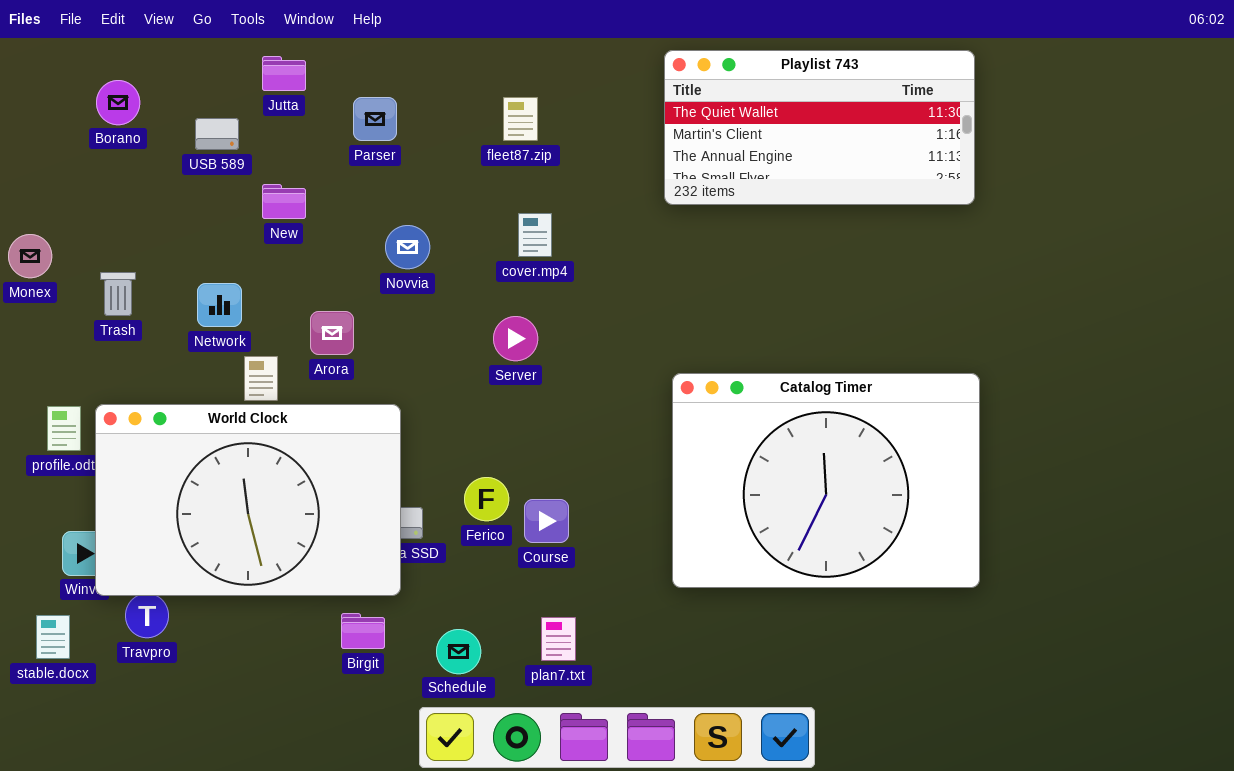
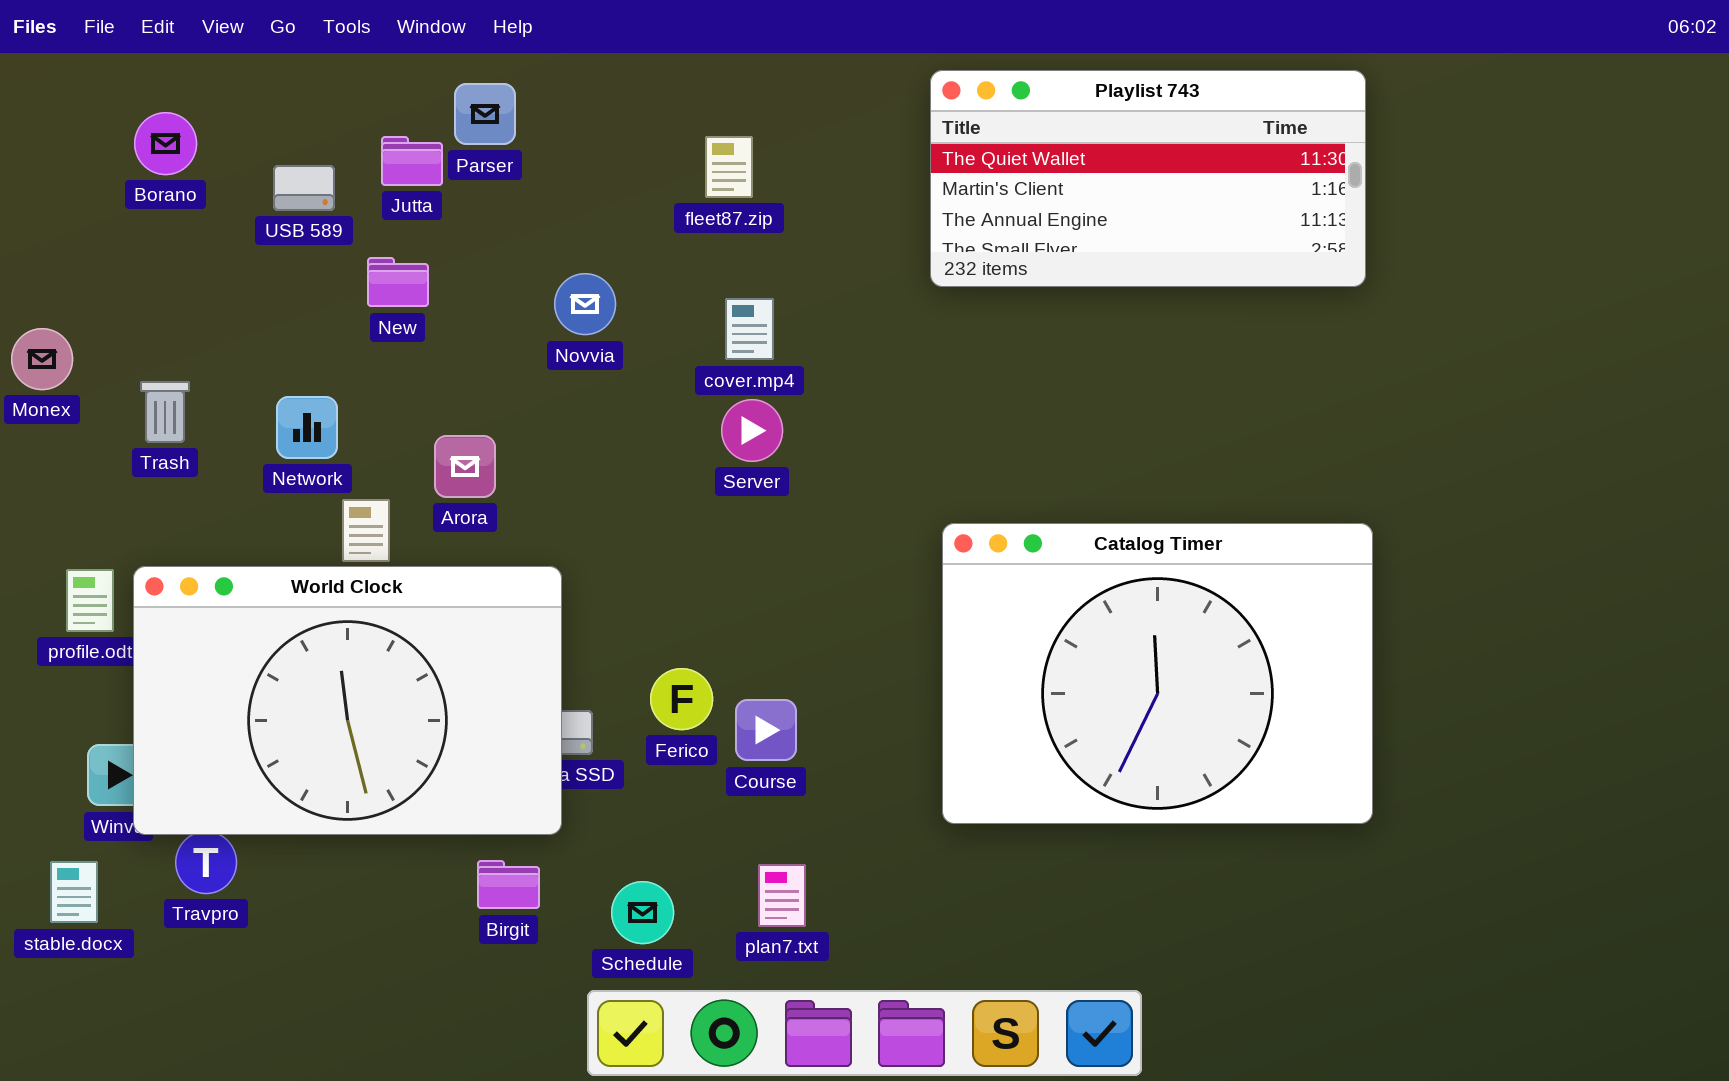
Jutta: [262,56,306,91] -> [381,136,443,186], moved
Parser: [353,97,397,141] -> [454,83,516,145], moved
Novvia: [385,225,430,269] -> [554,273,616,335], moved
Server: [493,316,538,361] -> [721,399,783,462], moved

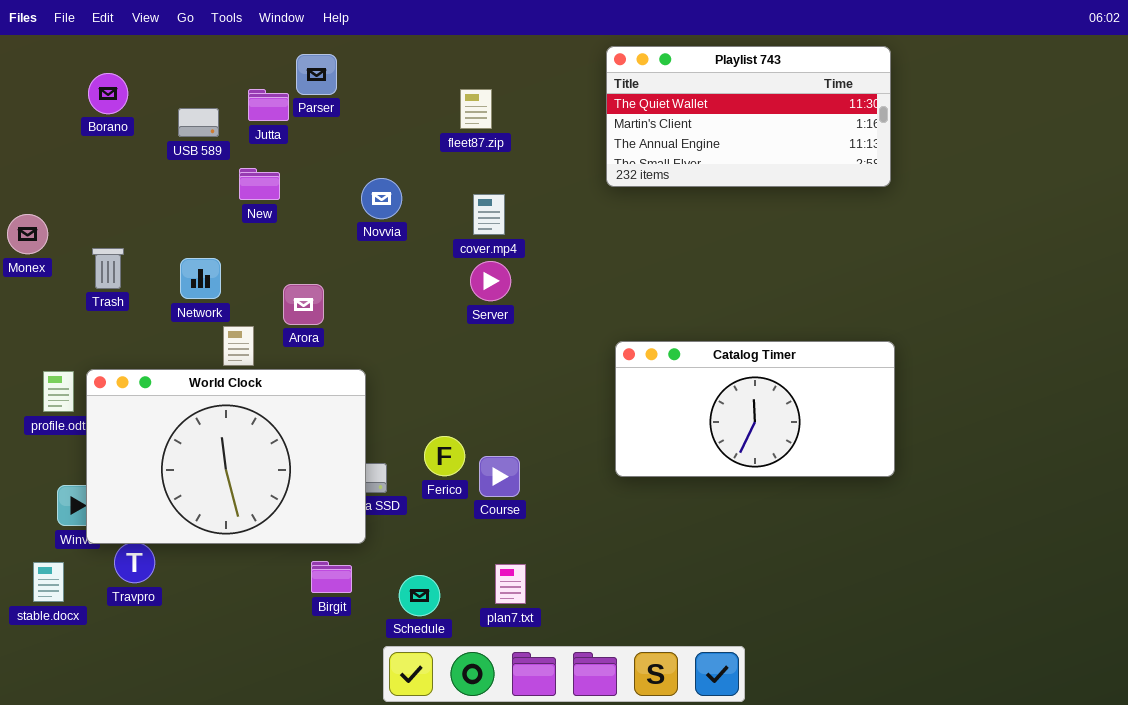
Catalog Timer: [942,523,1373,824] -> [615,341,895,477], resized

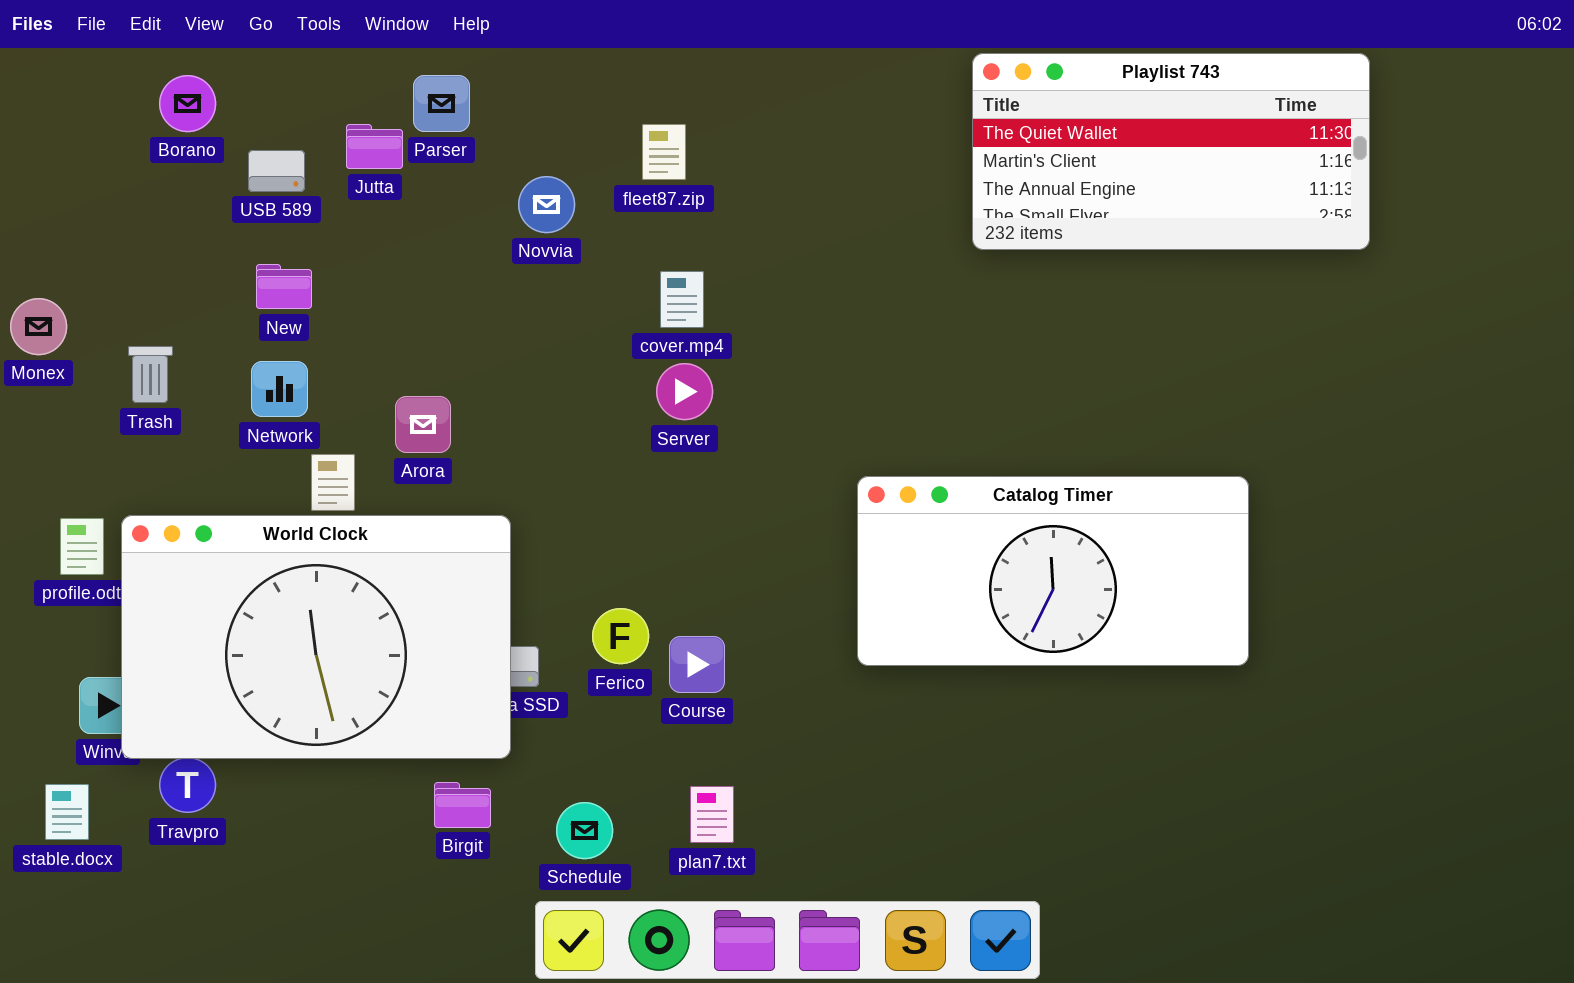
Playlist 743: [606,46,891,187] -> [972,53,1370,250], moved
Borano: [88,73,128,114] -> [159,75,216,132], moved
New: [239,168,280,200] -> [256,264,312,309], moved
Novvia: [361,178,402,219] -> [518,176,575,233], moved

